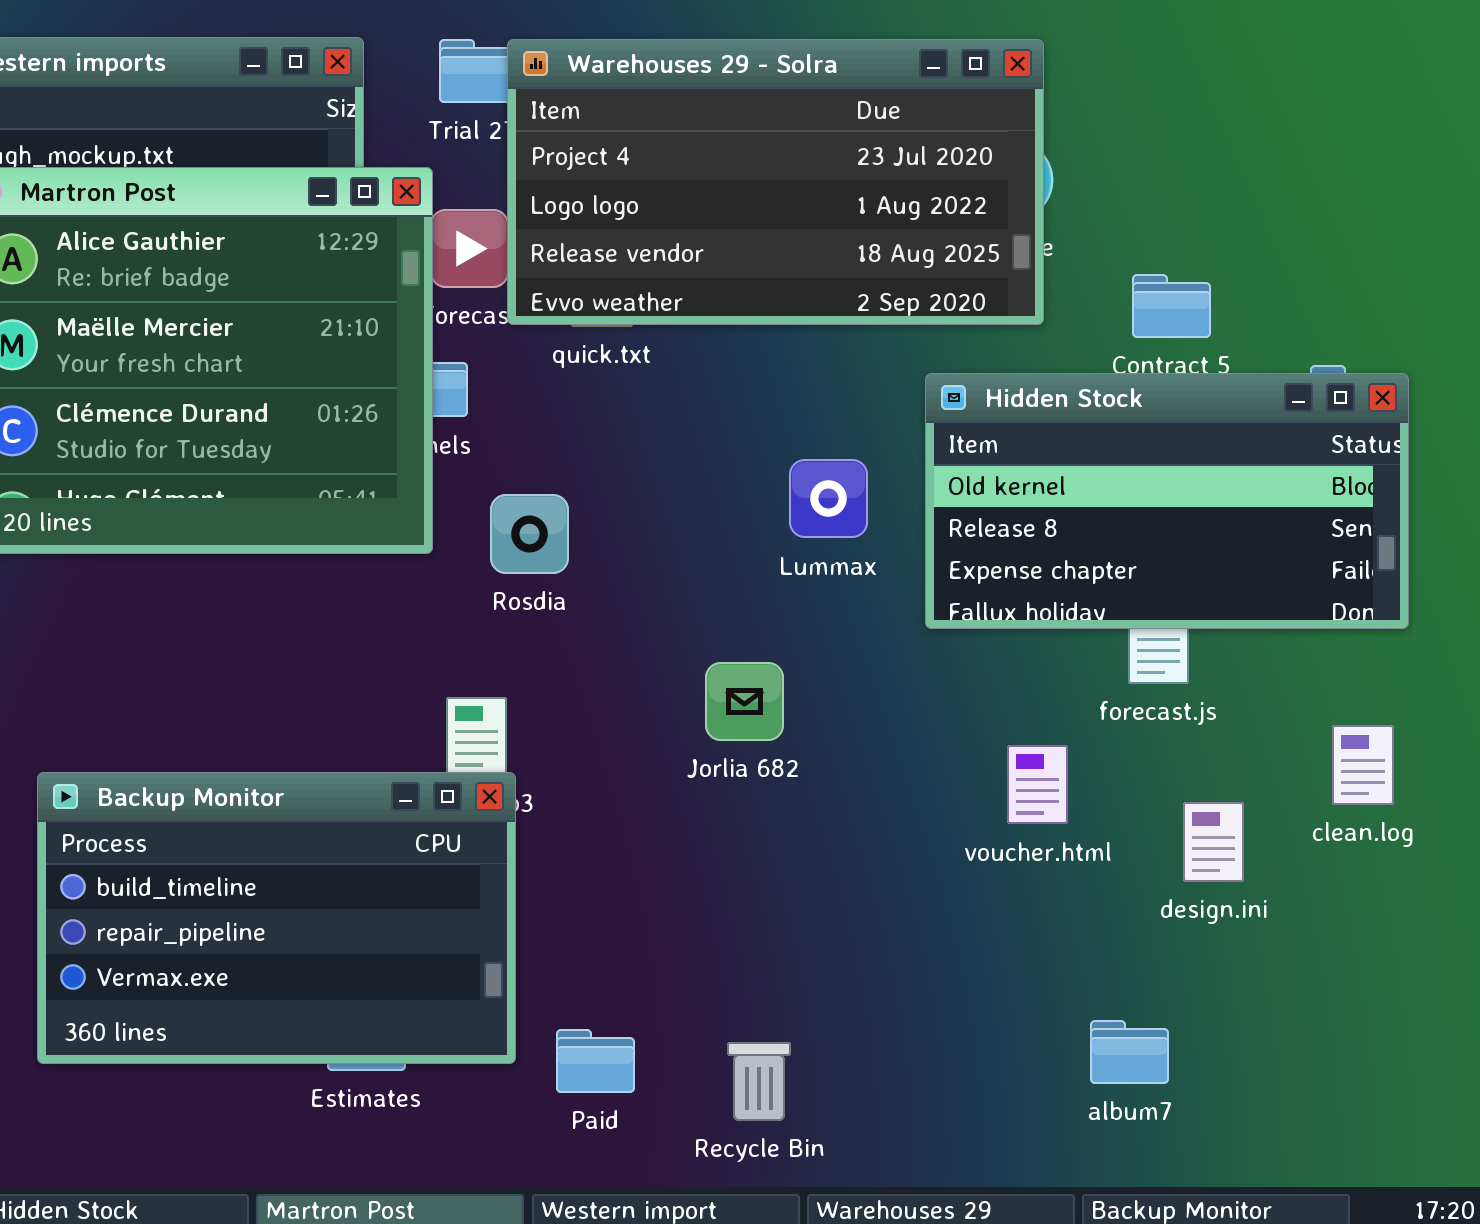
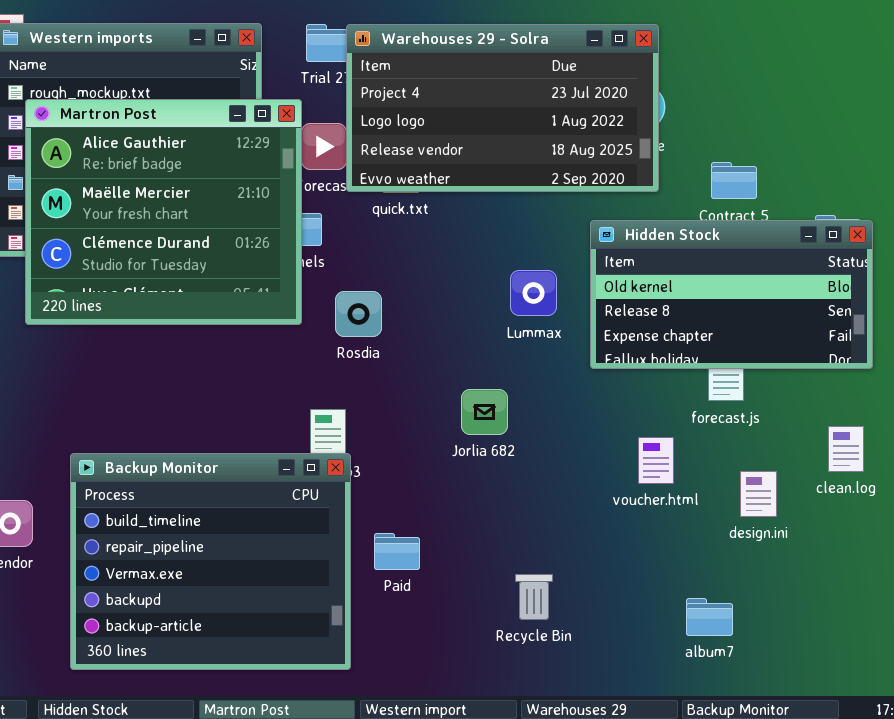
Backup Monitor: [37,772,516,1064] -> [70,453,351,670], resized
Paid: [556,1029,635,1093] -> [374,533,420,570], moved
Recycle Bin: [727,1042,791,1121] -> [515,574,553,620], moved

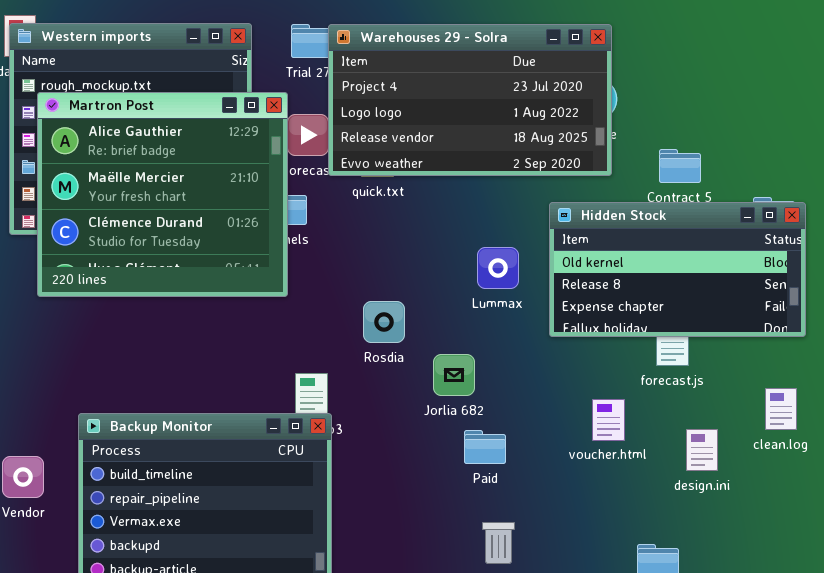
Rosdia: [335,291,382,337] -> [363,301,405,343], moved
Paid: [374,533,420,570] -> [464,430,506,464], moved

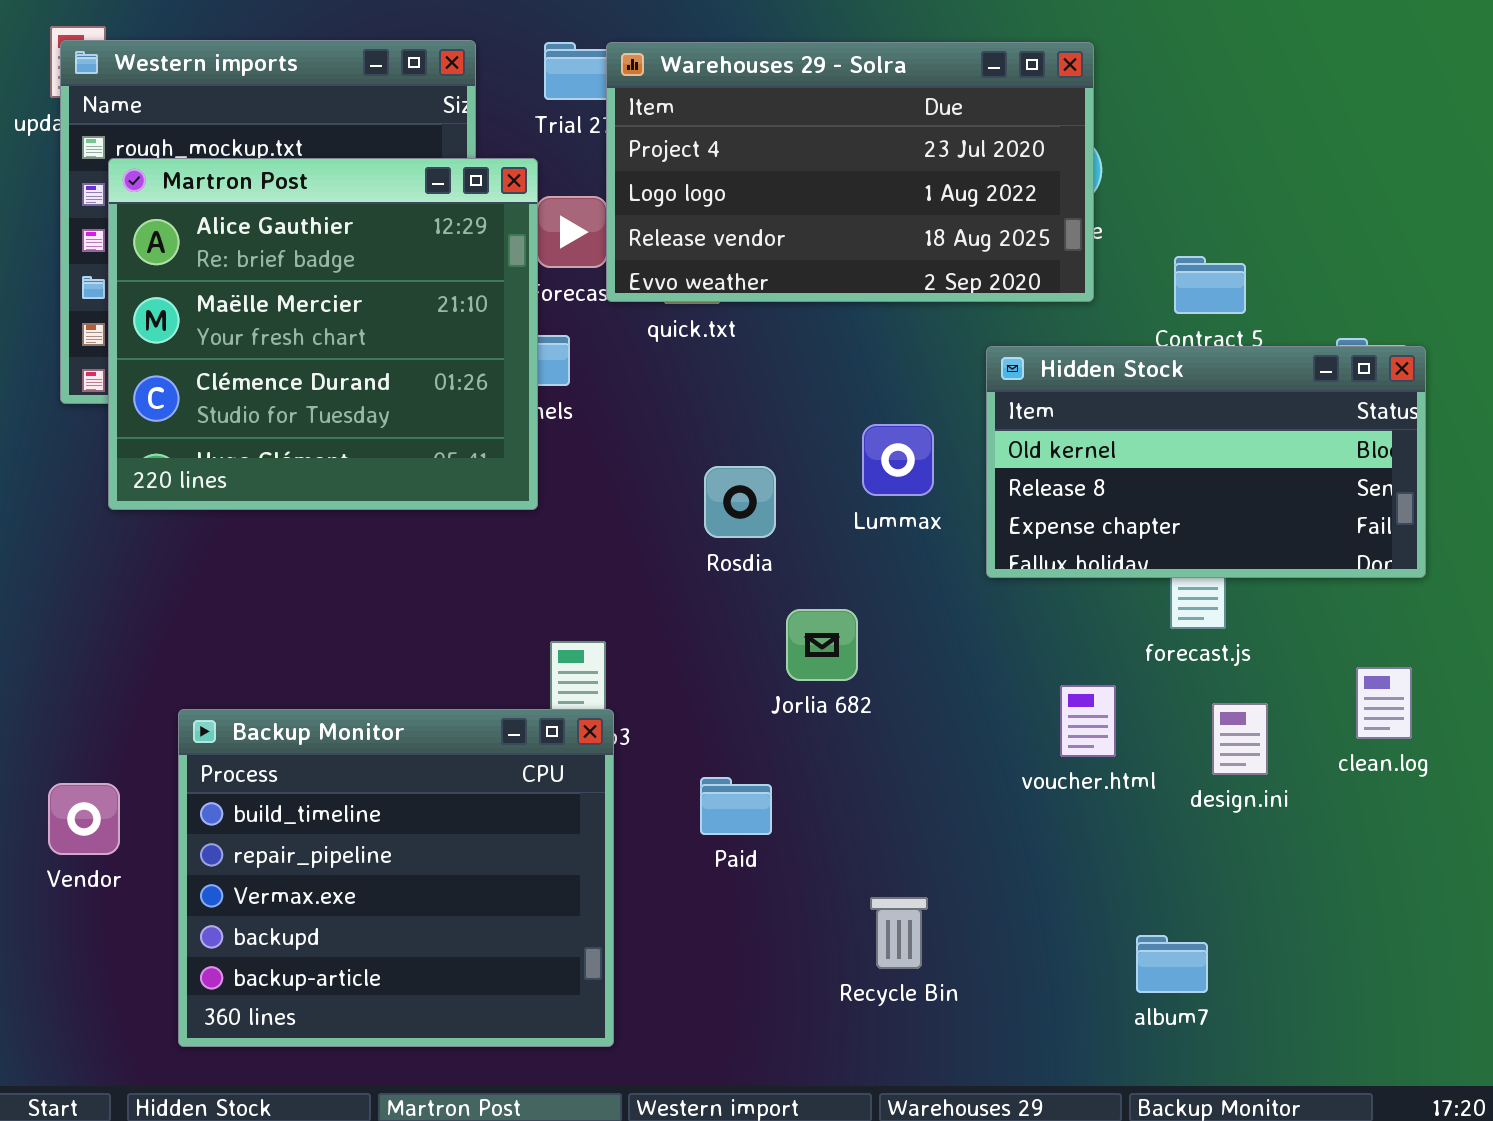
Rosdia: [363,301,405,343] -> [704,466,776,538], moved
design.ini: [686,429,718,471] -> [1212,703,1268,775], moved
Paid: [464,430,506,464] -> [700,777,772,835], moved

